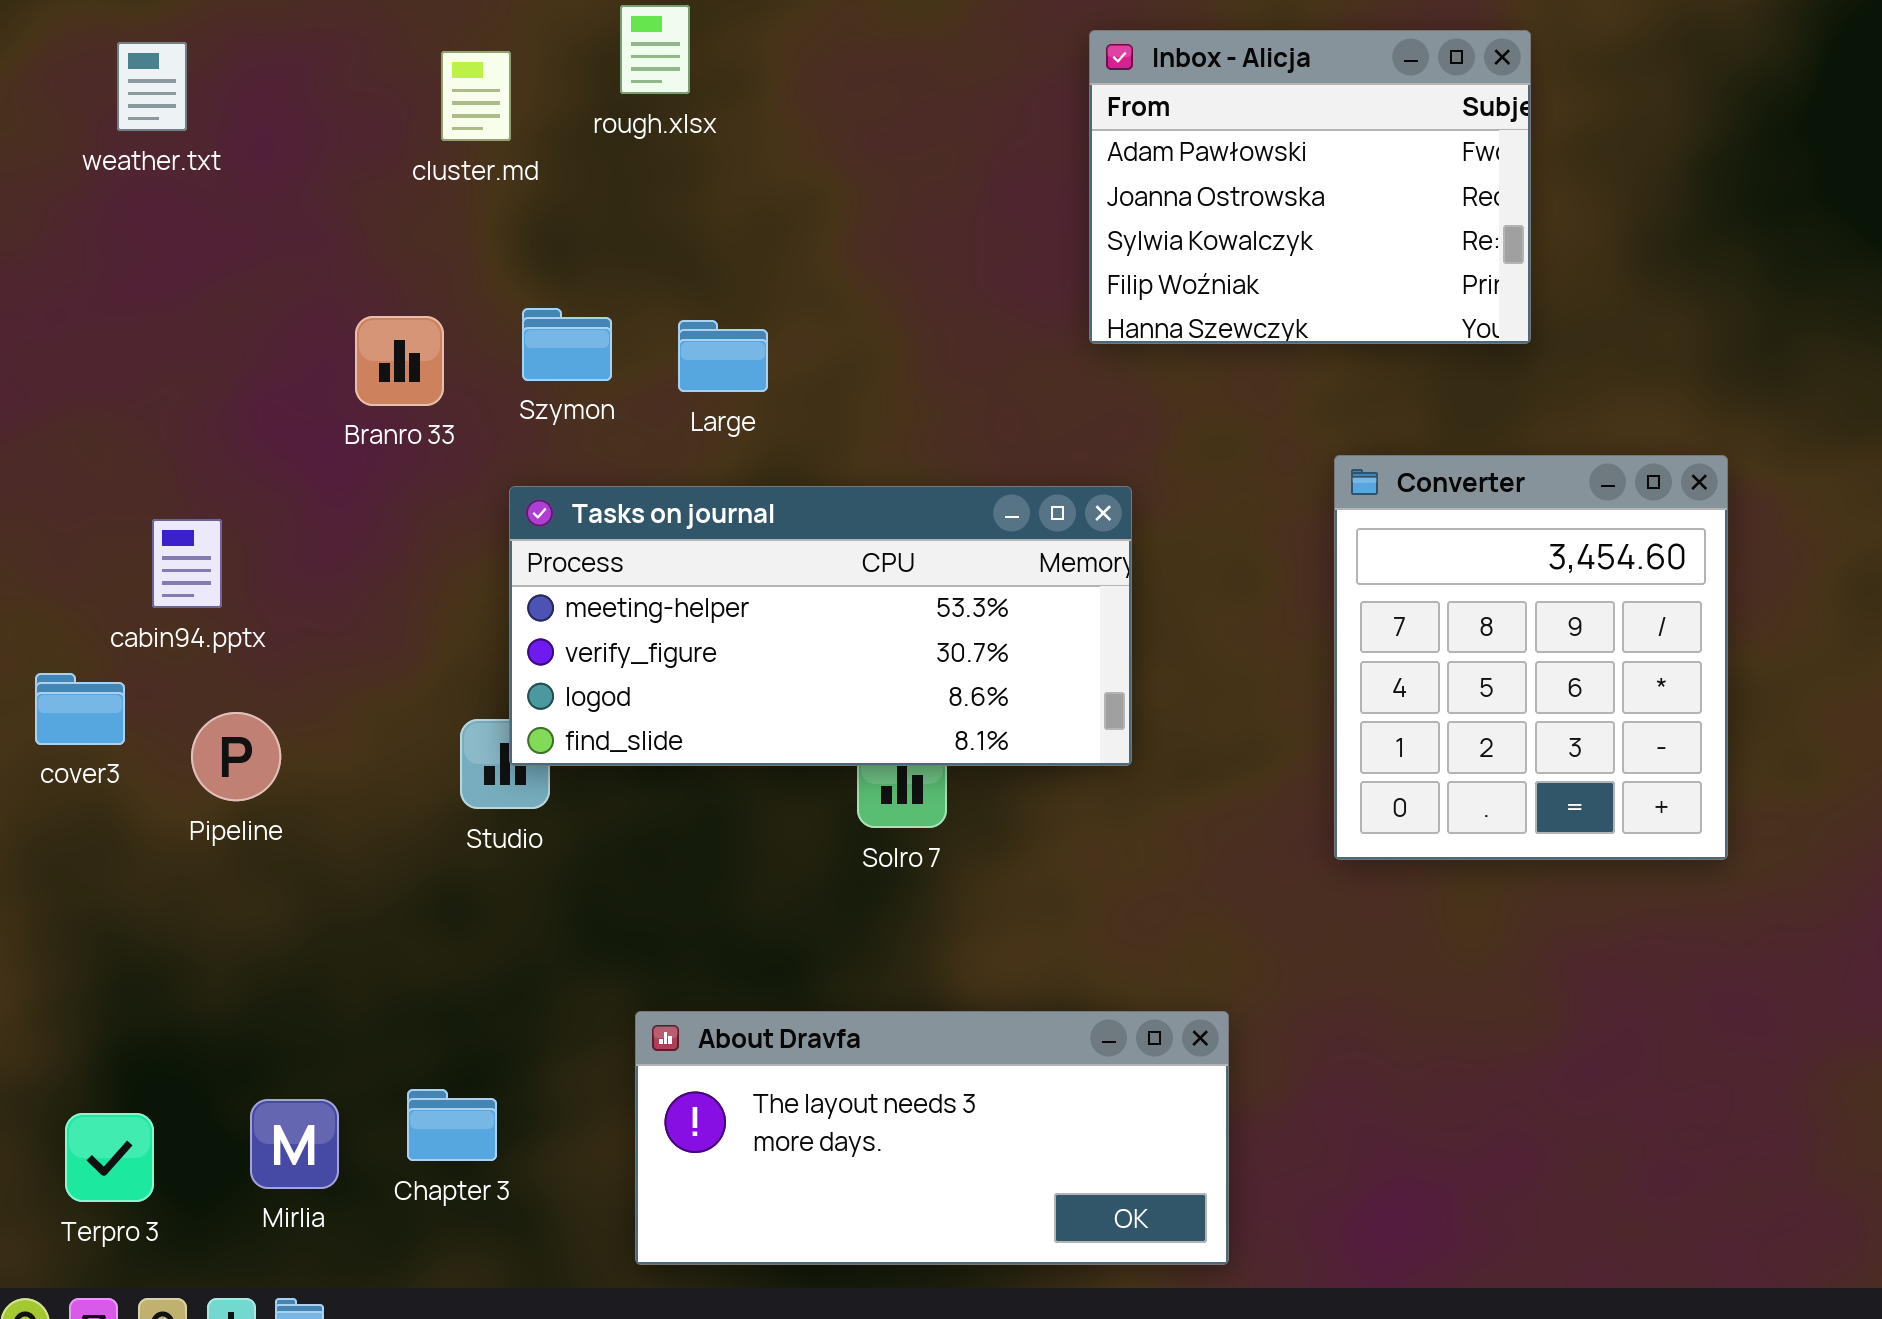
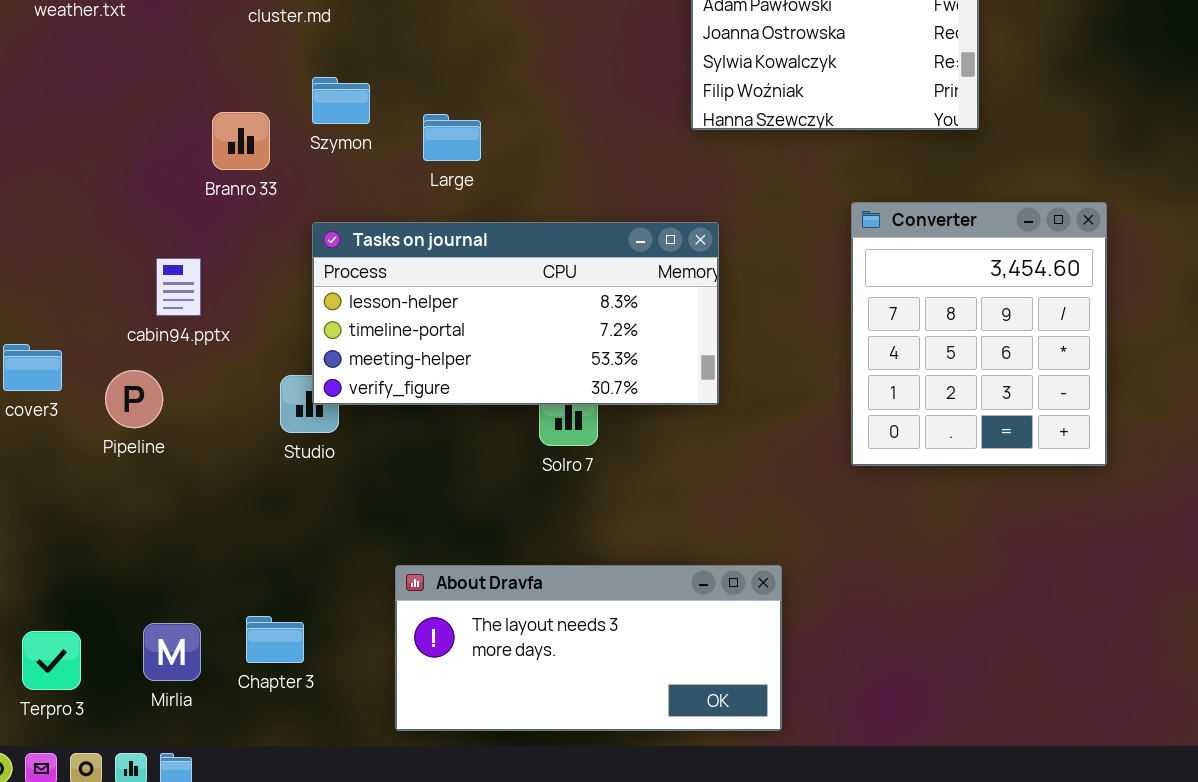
Szymon: [522,308,612,381] -> [312,77,370,124], moved
Tasks on journal: [509,486,1132,766] -> [312,222,719,405], scrolled up 2 rows
cabin94.pptx: [152,519,222,608] -> [156,258,201,316], moved

